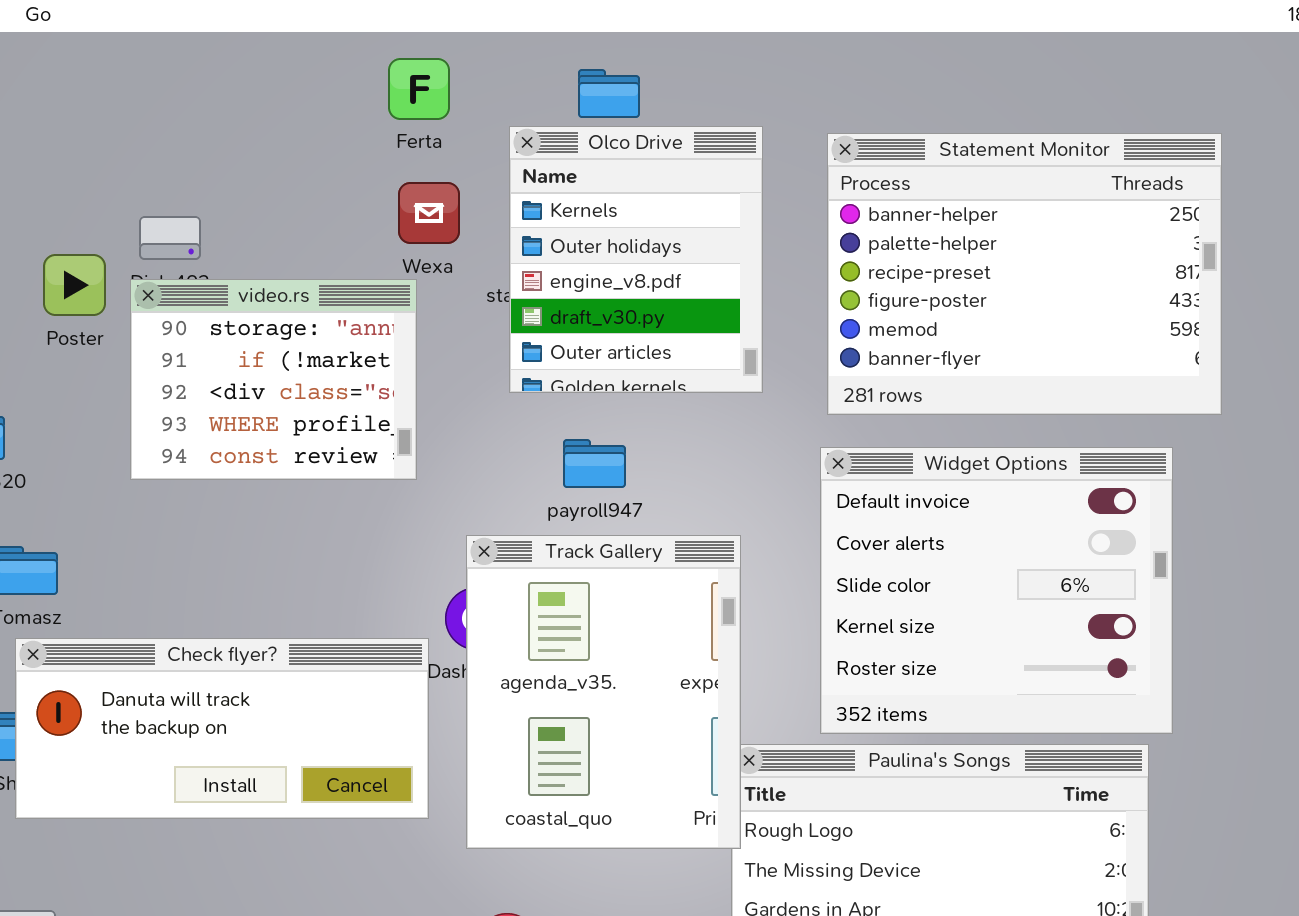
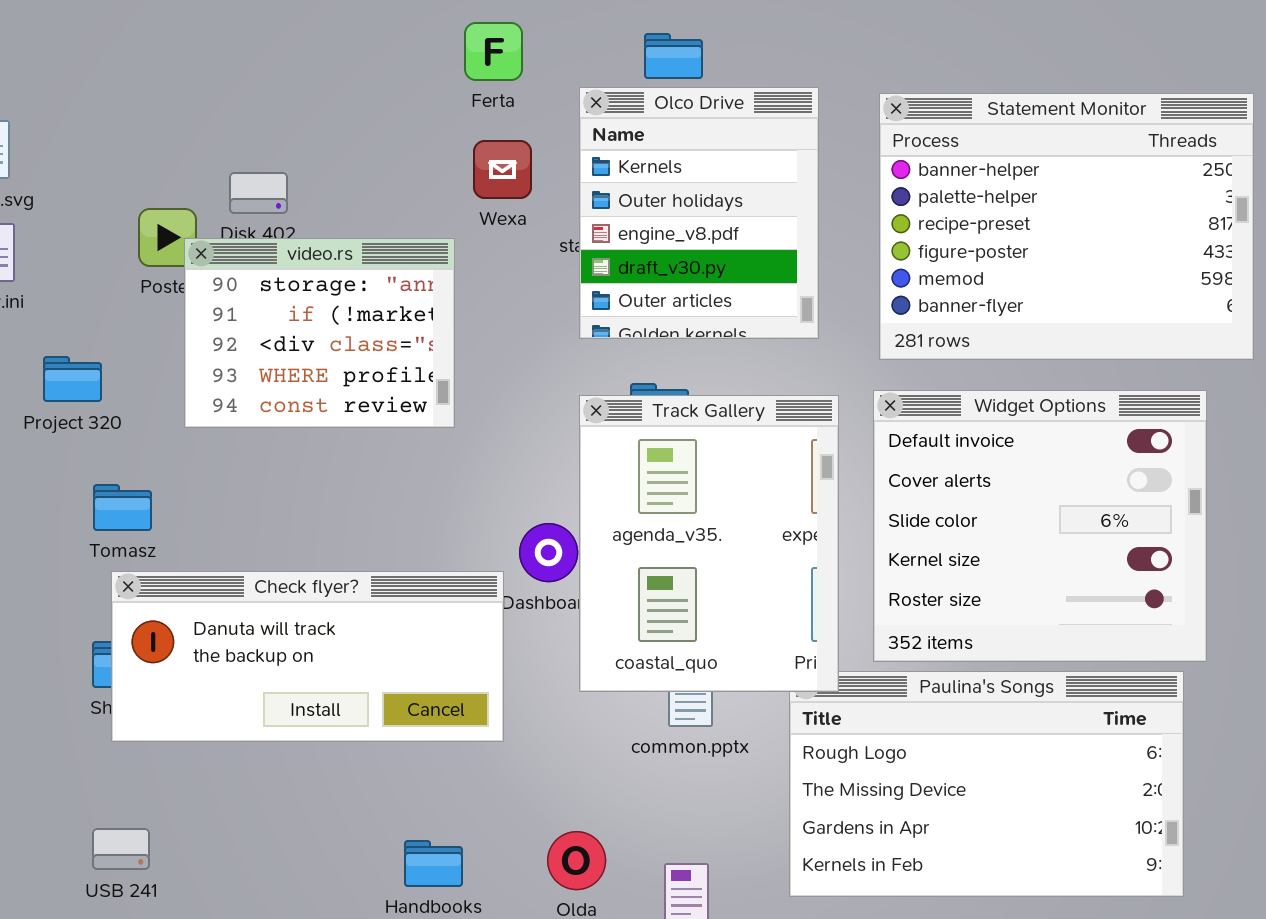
video.rs: [130,279,417,480] -> [184,238,455,428], moved
Track Gallery: [466,535,741,849] -> [579,395,839,692], moved

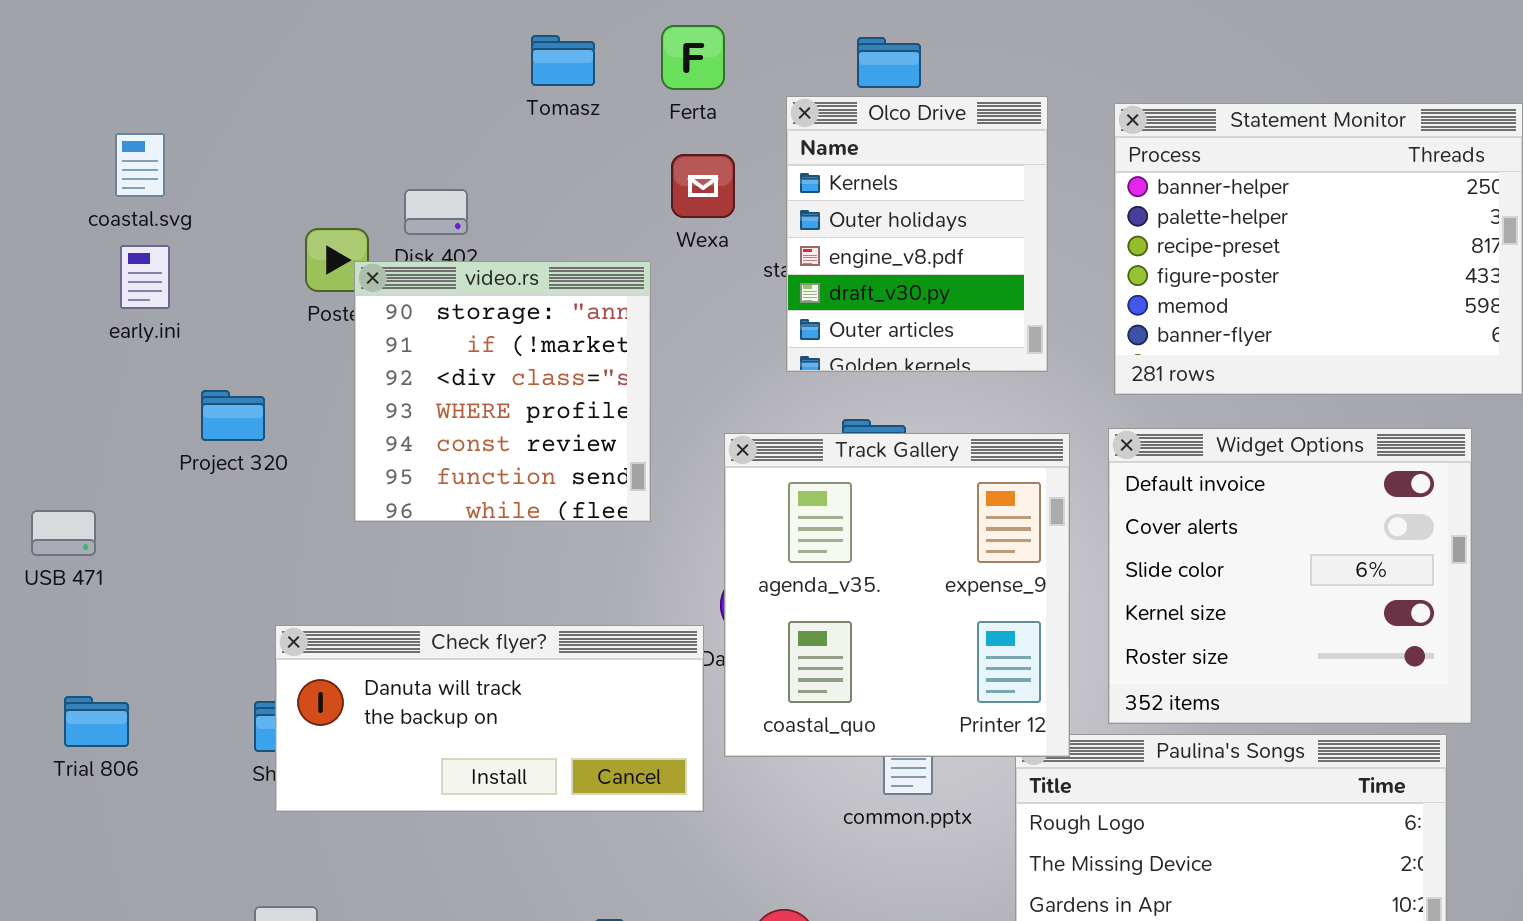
video.rs: [184,238,455,428] -> [354,261,651,522], resized
Track Gallery: [579,395,839,692] -> [724,433,1070,757], resized
Tomasz: [93,484,152,531] -> [531,35,595,86], moved

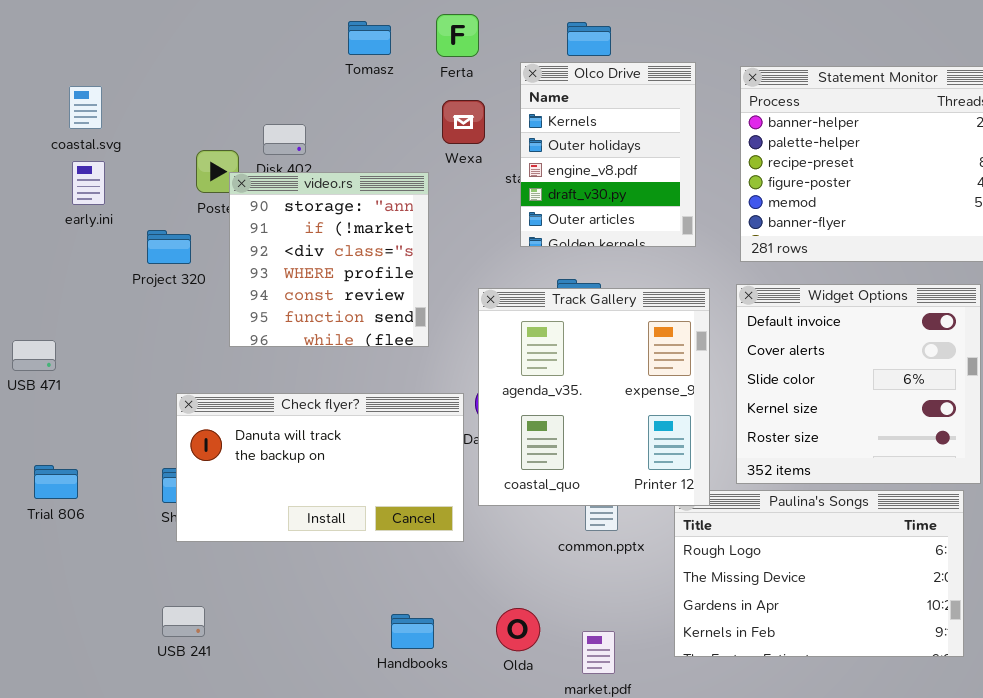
Project 320: [201,390,265,441] -> [147,230,191,264], moved
Check flyer?: [275,625,704,812] -> [176,393,464,542], resized

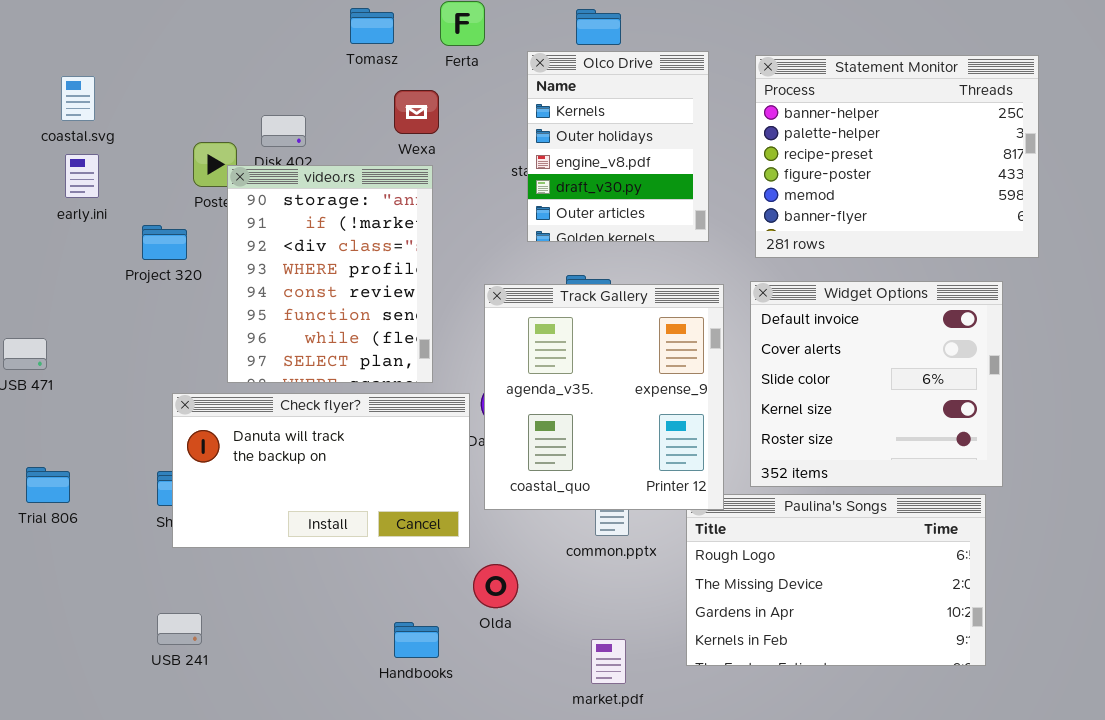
Wexa: [442,100,485,144] -> [394,90,439,134], moved
video.rs: [229,172,429,347] -> [227,165,433,383], resized
Olda: [496,608,540,651] -> [473,564,518,608], moved

